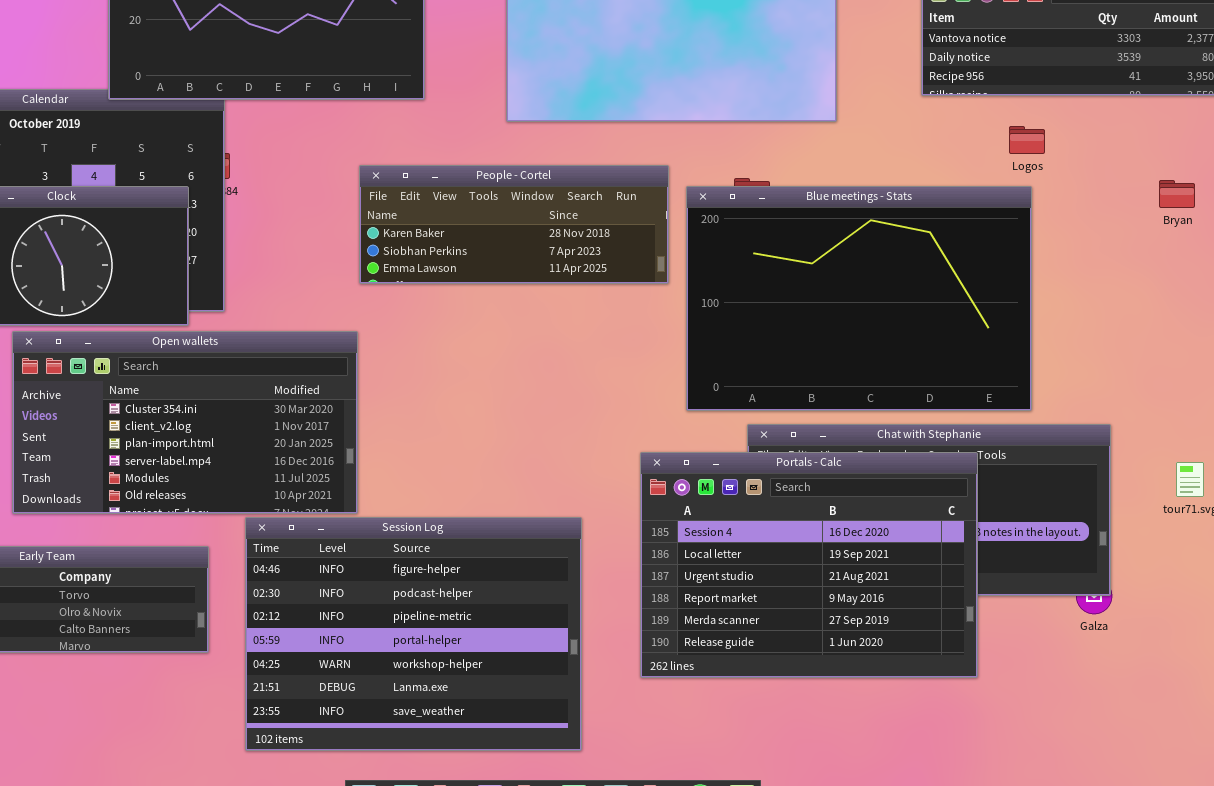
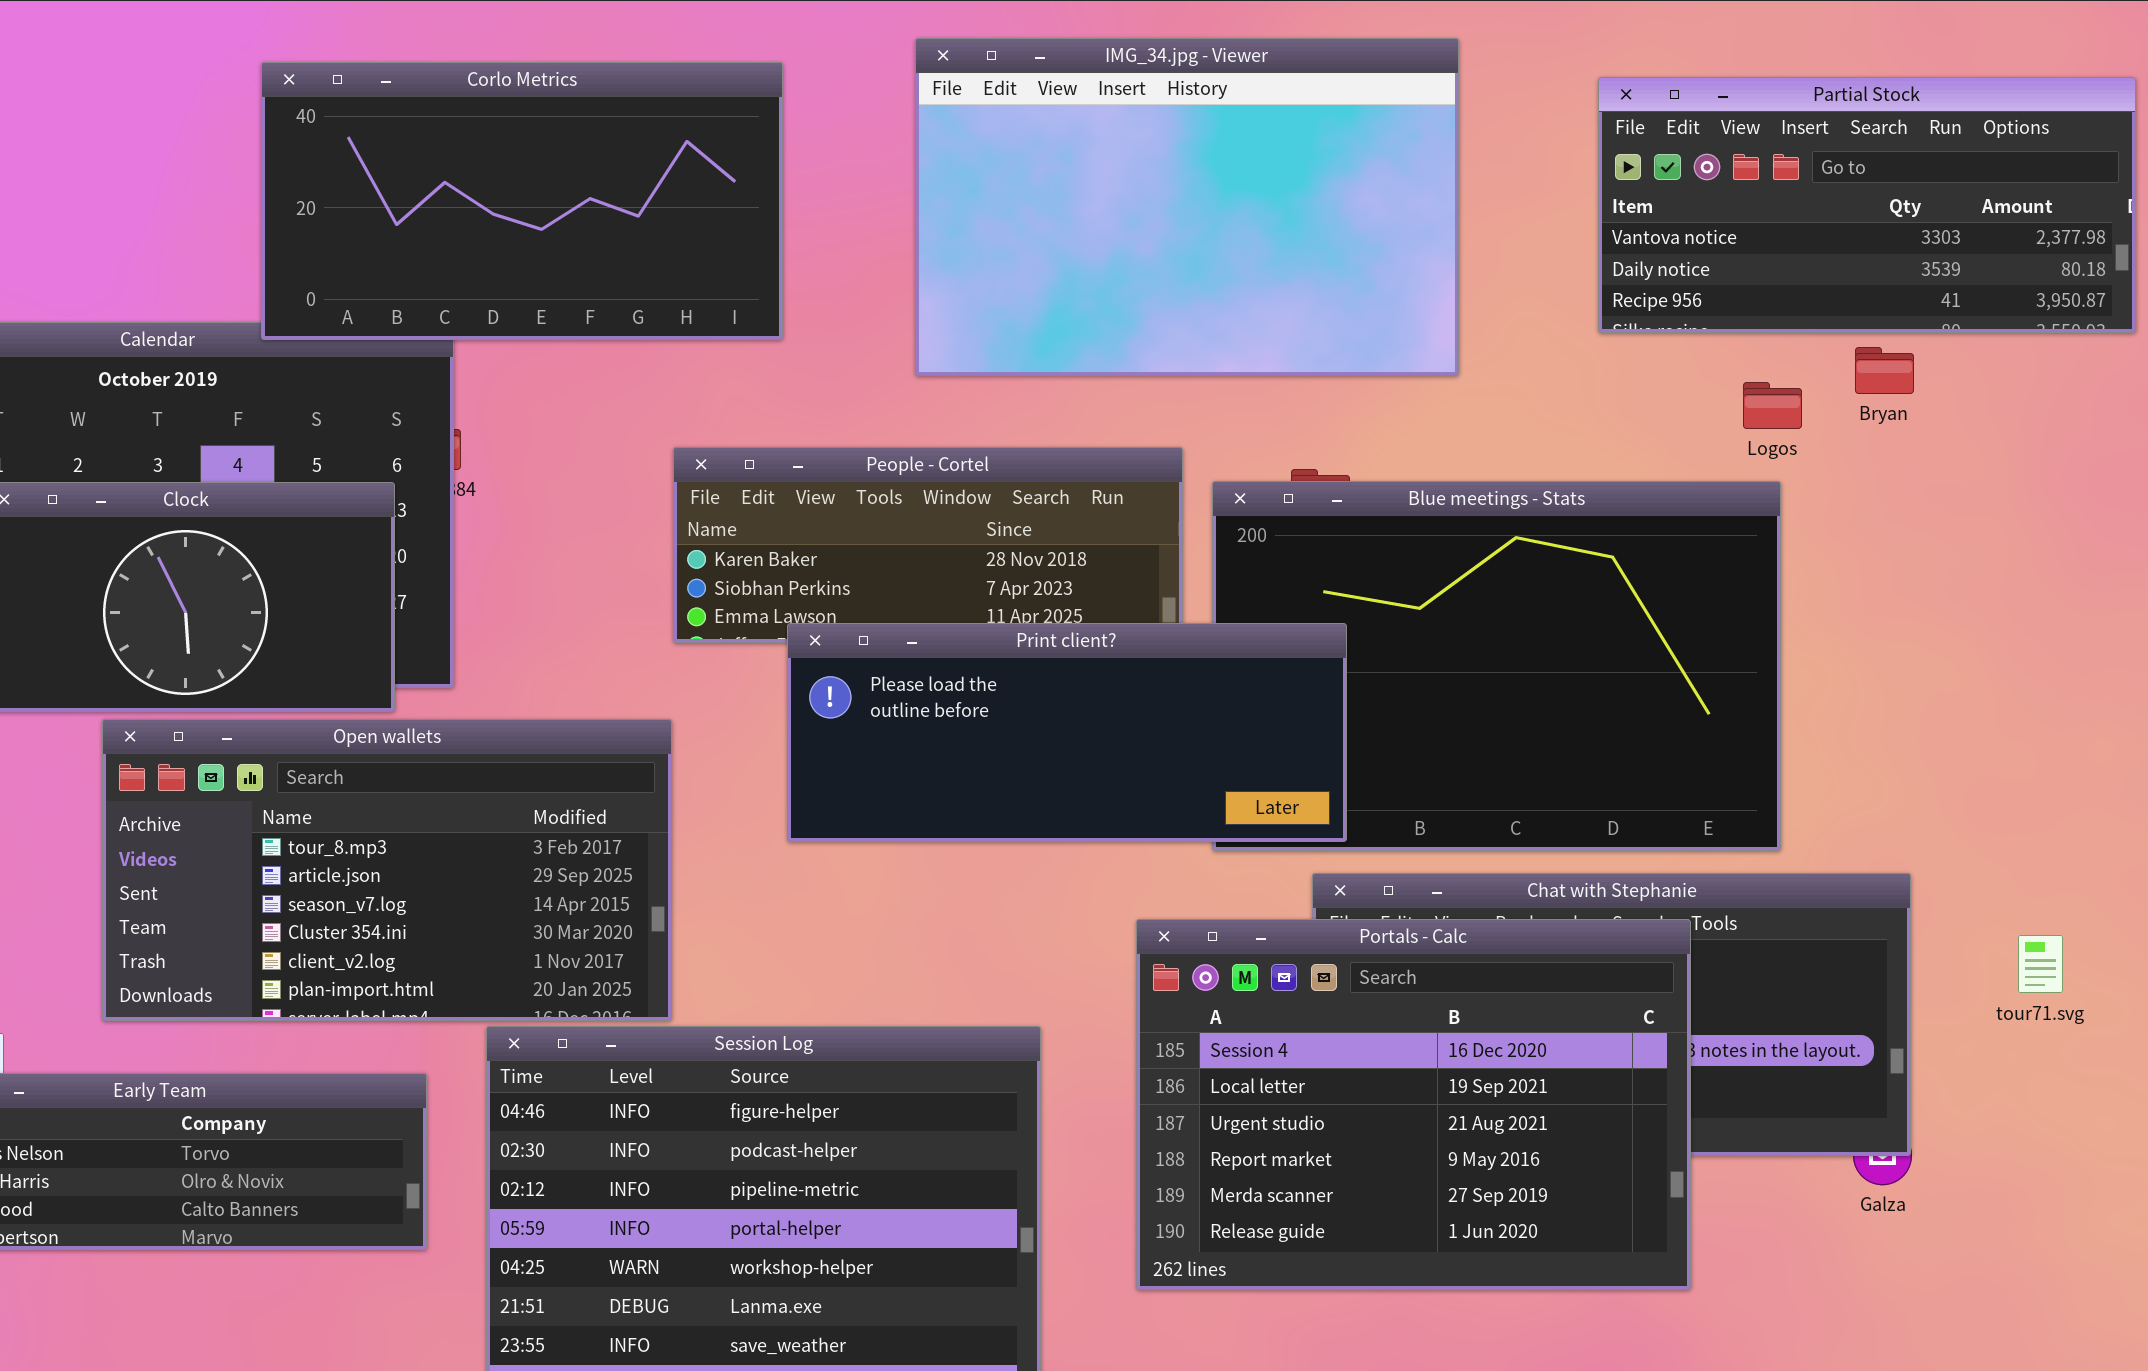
Bryan: [1159,180,1195,208] -> [1855,347,1914,394], moved
Print client?: none -> [787,623,1347,842], opened
Open wallets: [12,331,358,514] -> [102,719,672,1021], scrolled up 3 rows

